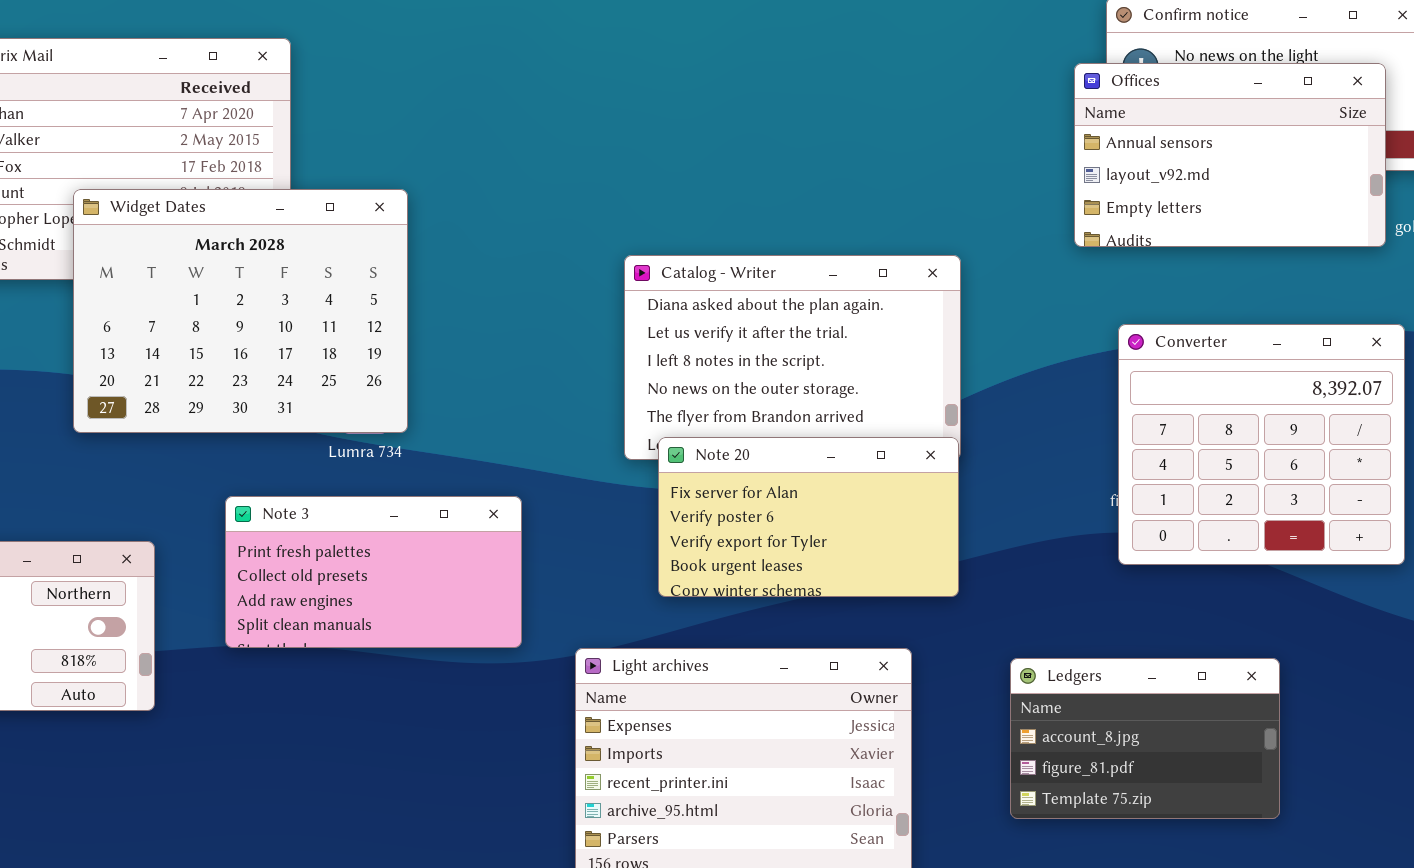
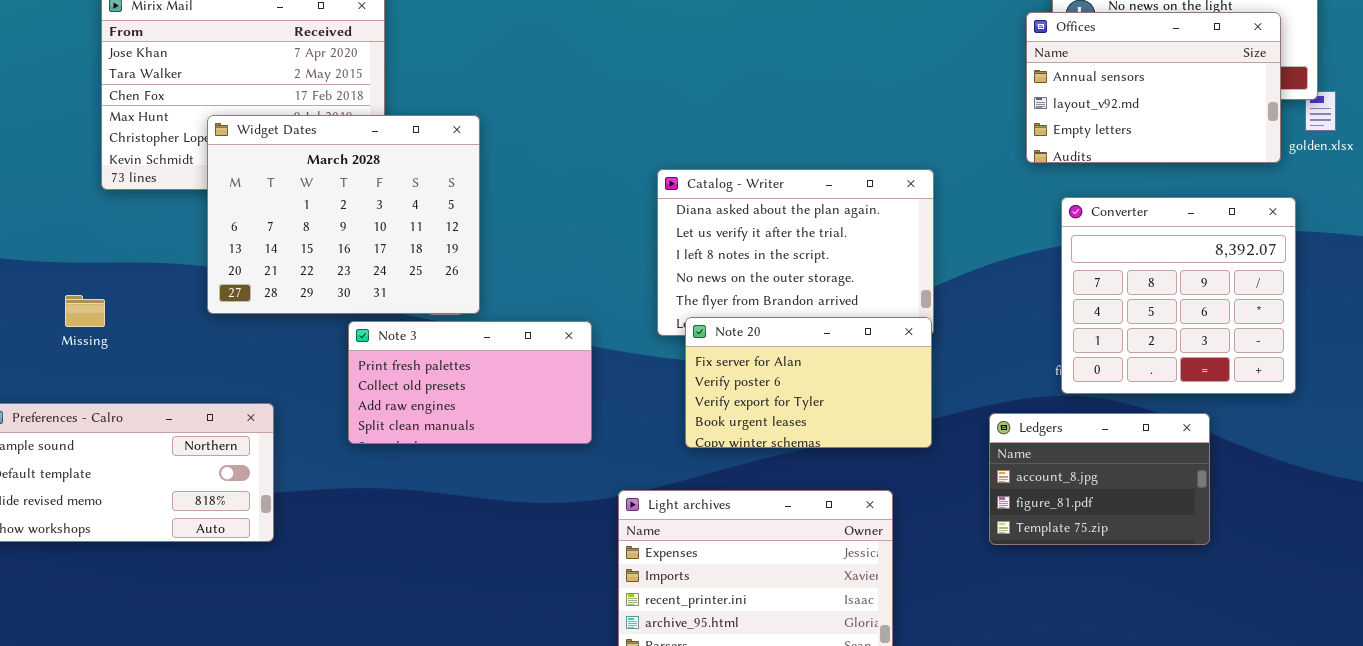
Converter: [1118,324,1405,565] -> [1061,197,1296,394], moved
Note 3: [225,496,522,648] -> [348,321,592,444], moved
Ledgers: [1010,658,1280,819] -> [989,413,1210,545], moved

